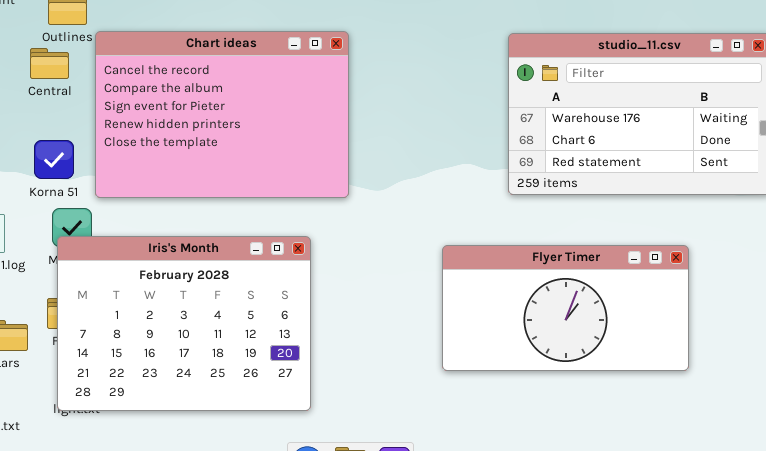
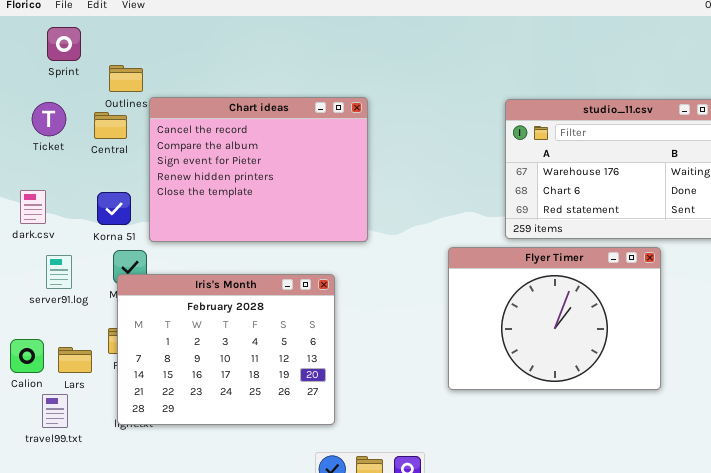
Flyer Timer: [442,245,689,371] -> [448,247,661,390], resized

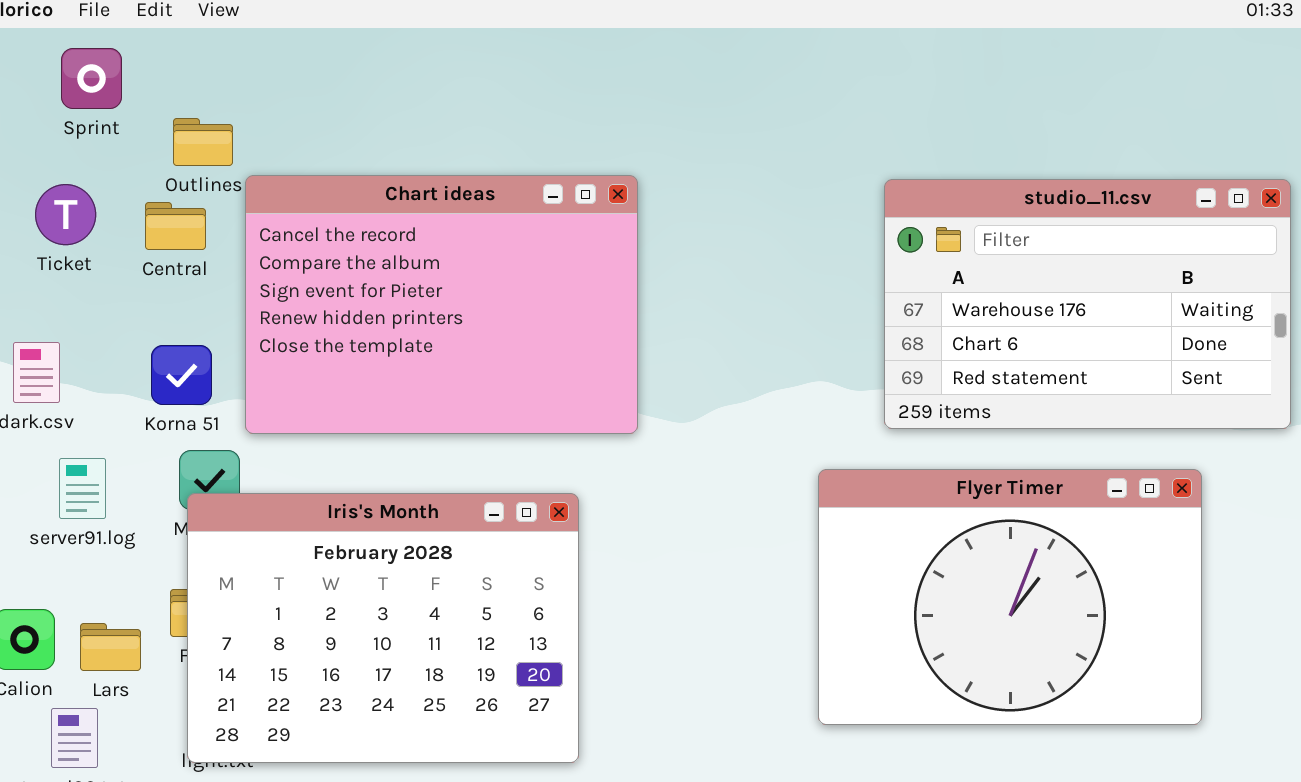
Flyer Timer: [448,247,661,390] -> [818,469,1202,725], moved

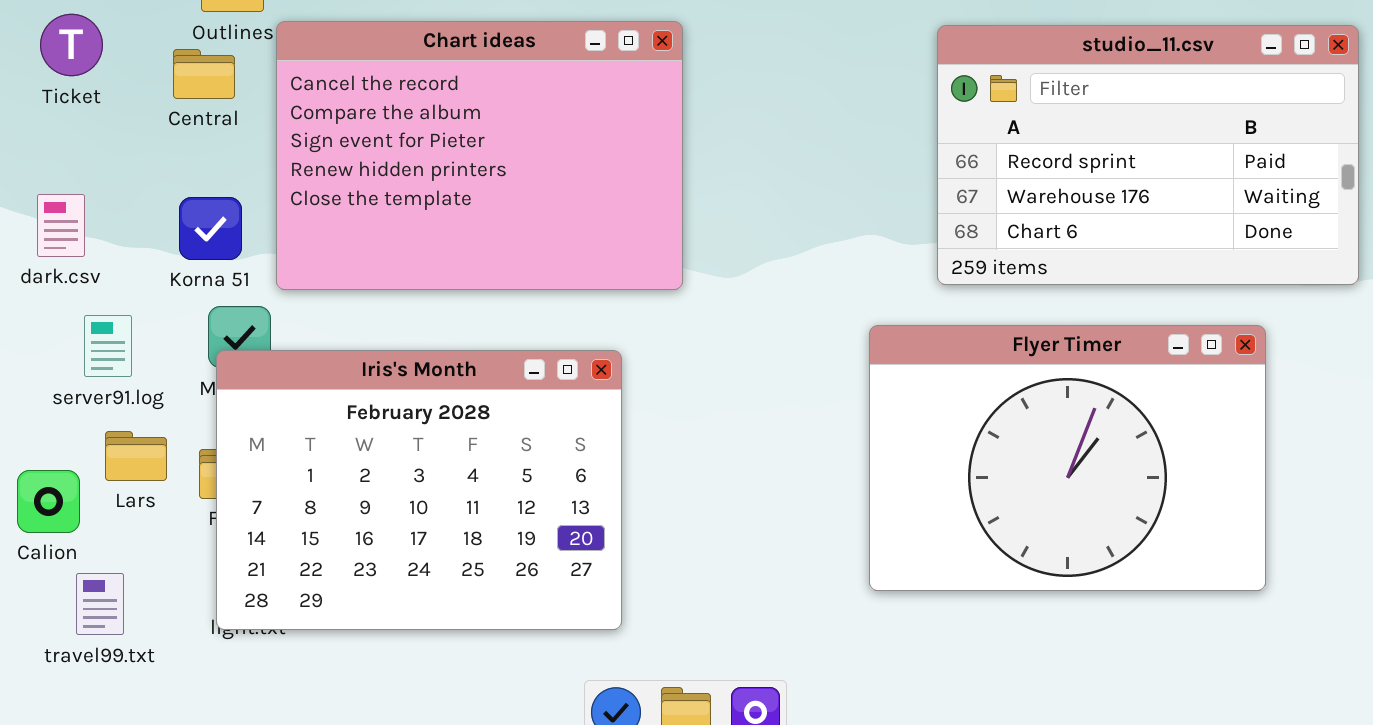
studio_11.csv: [884,179,1291,429] -> [937,25,1359,285], scrolled up 1 row
Ticket: [35,184,96,245] -> [40,14,103,76], moved
Lars: [80,623,141,671] -> [105,431,167,481], moved

